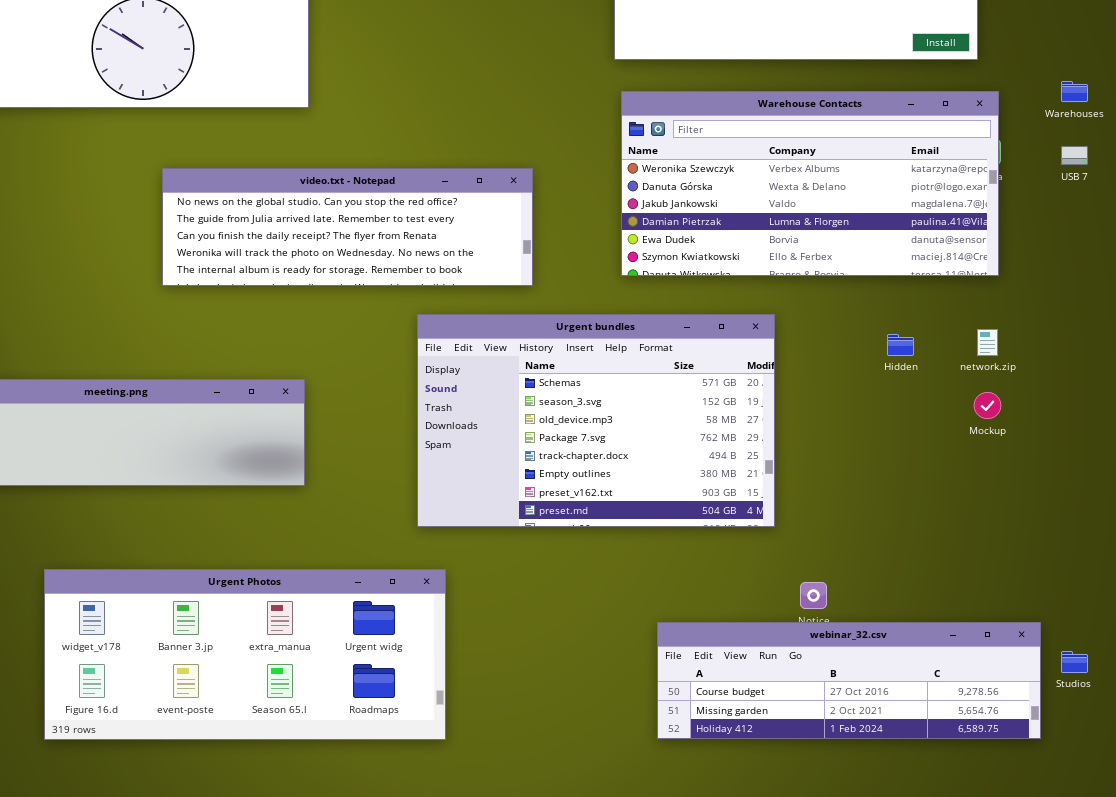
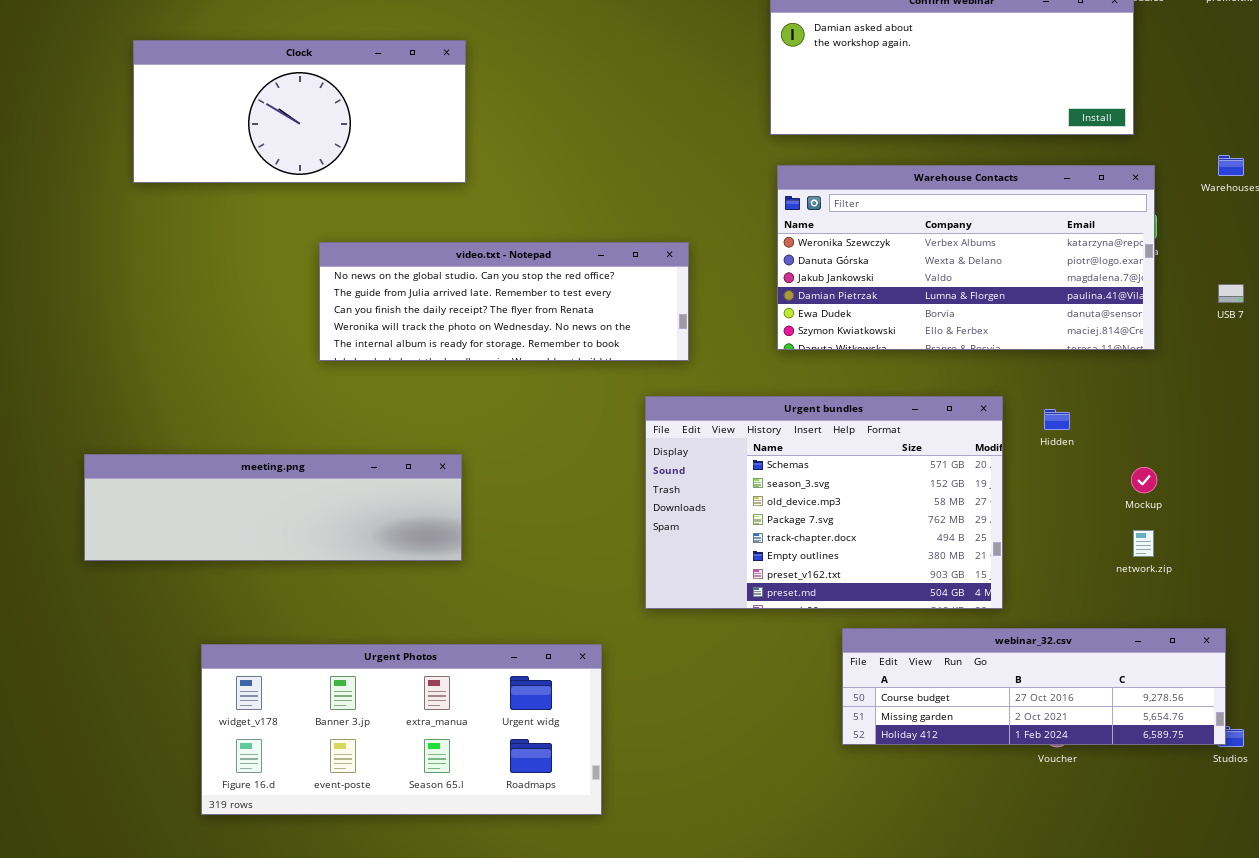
USB 7: [1061,146,1088,165] -> [1218,284,1244,303], moved
Urgent bundles: [417,314,775,527] -> [645,396,1003,609], moved
network.zip: [977,329,998,356] -> [1133,530,1154,557], moved
webinar_32.csv: [657,622,1041,739] -> [842,628,1226,745], moved

